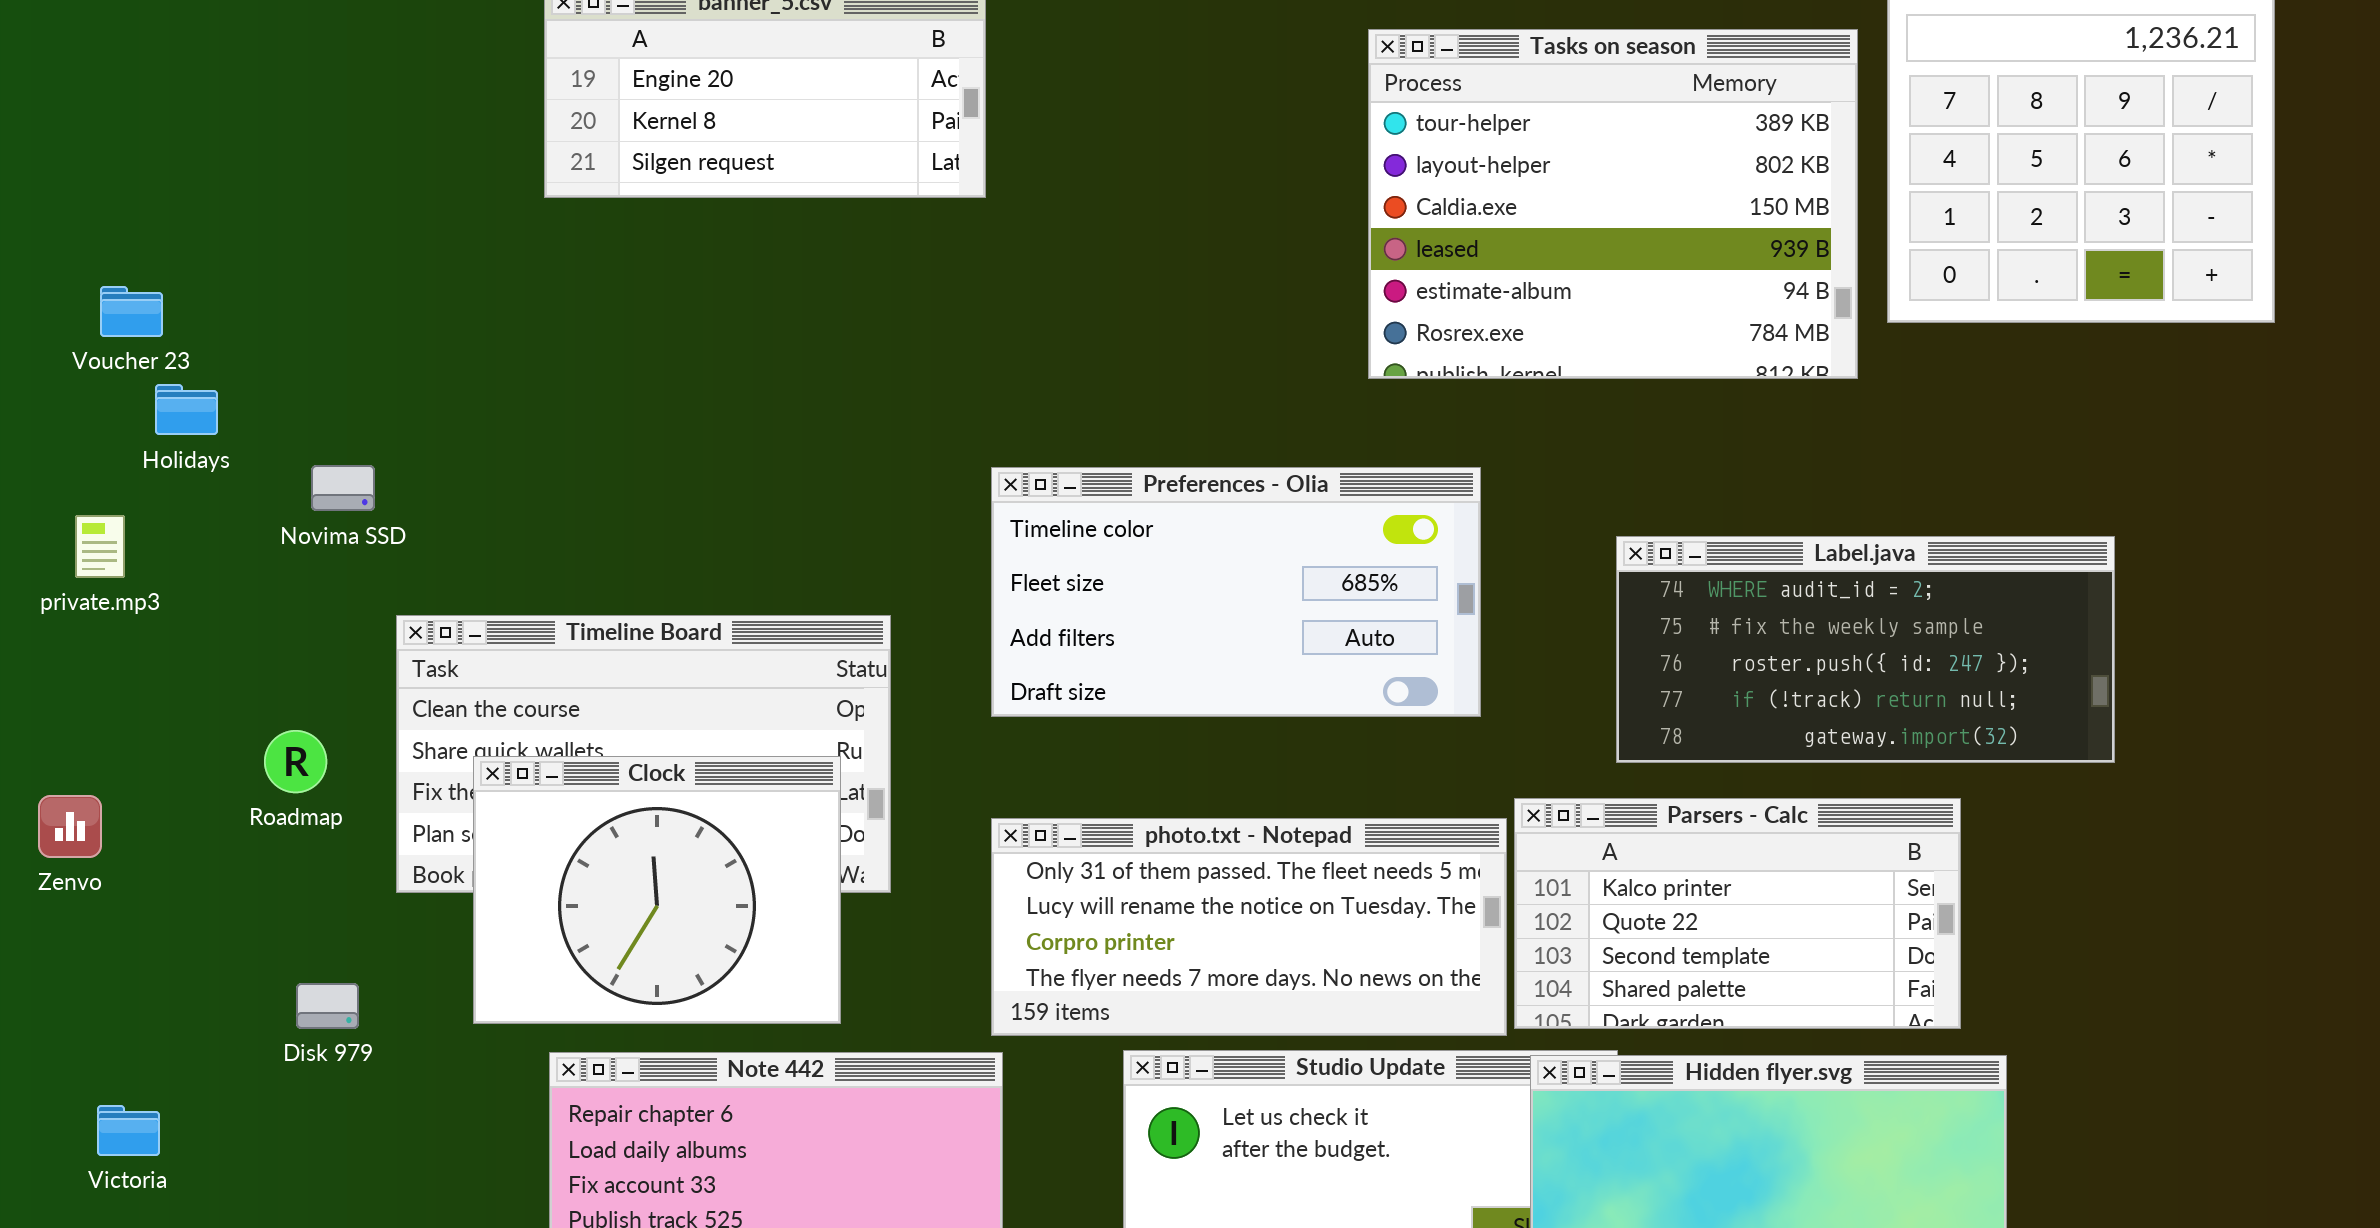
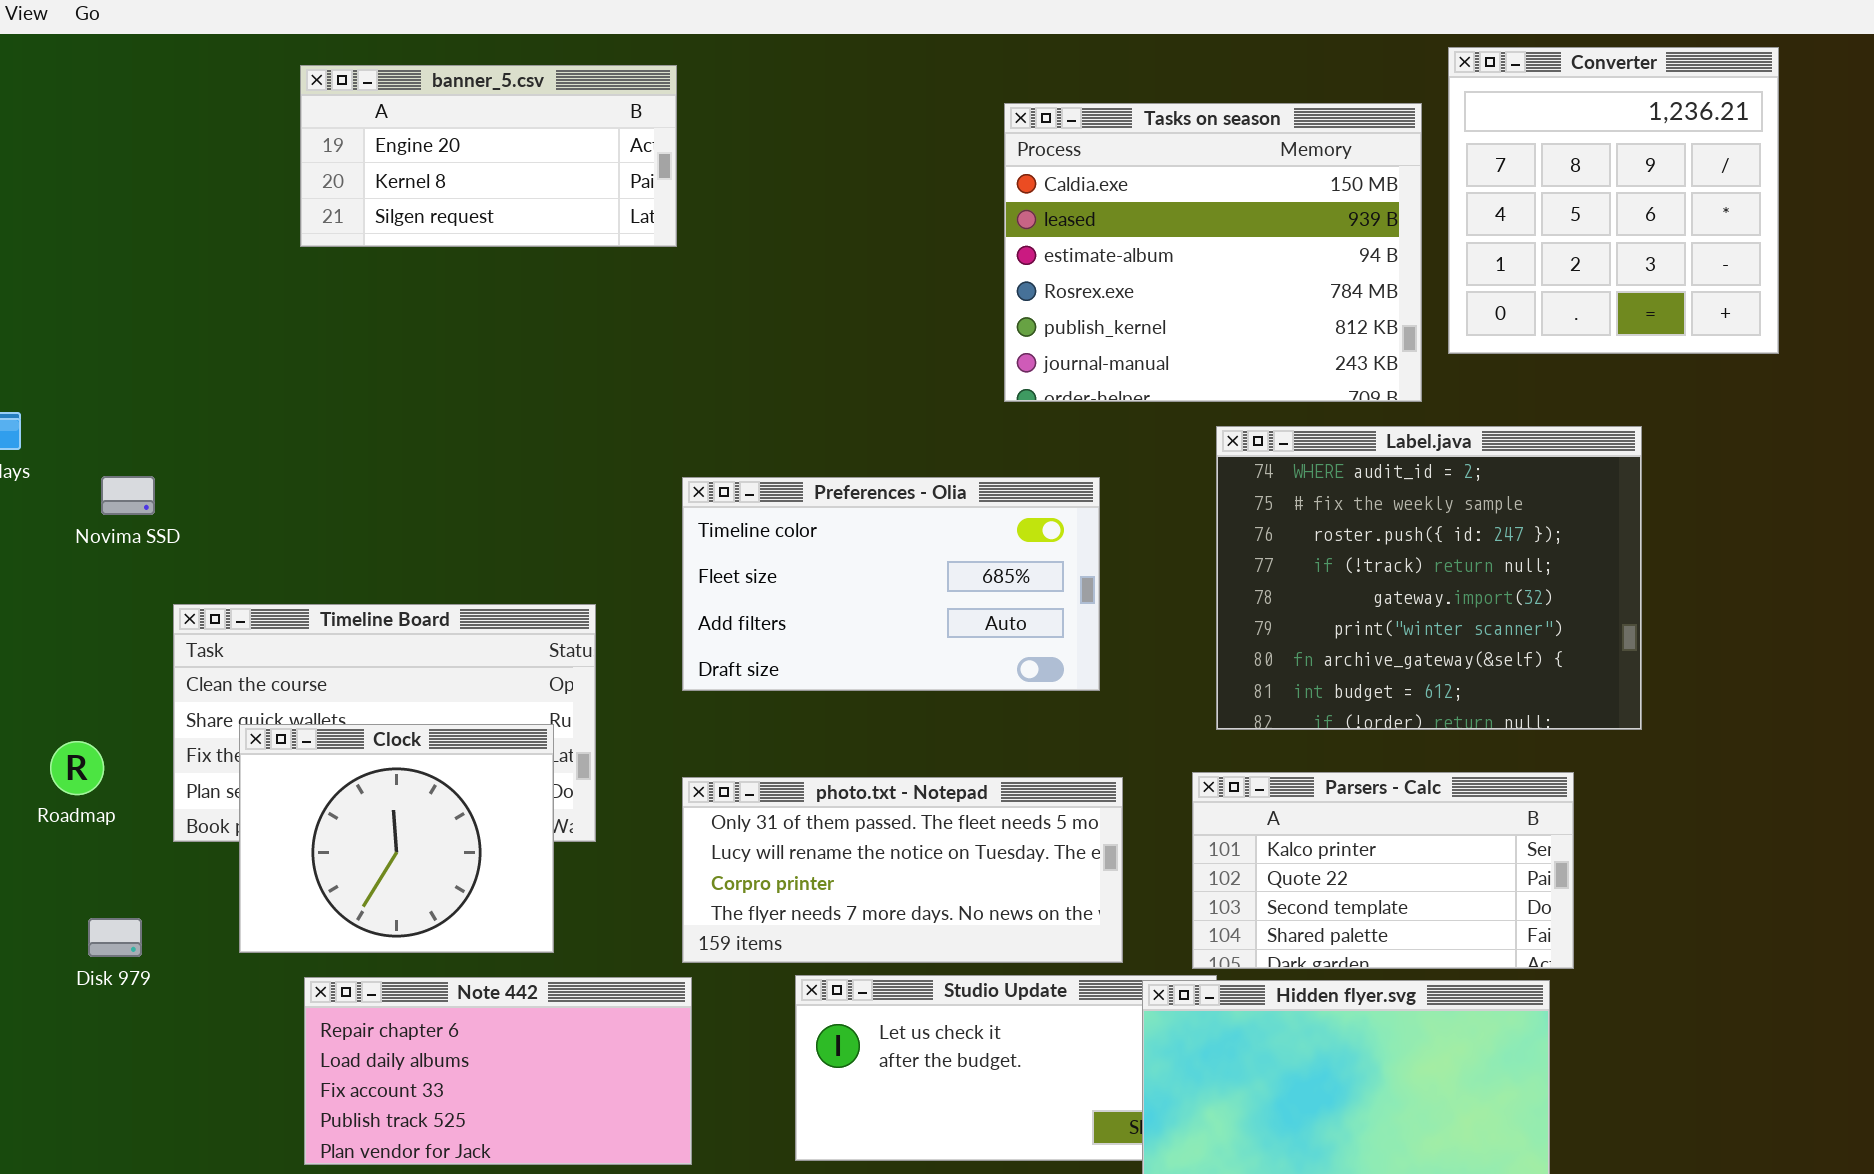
Tasks on season: [1368,29,1858,379] -> [1004,103,1422,402], scrolled down 2 rows
Label.java: [1616,536,2115,763] -> [1216,426,1642,730], resized
Roadmap: [264,730,327,793] -> [50,741,104,795], moved
Parsers - Calc: [1514,798,1961,1029] -> [1192,772,1574,969], moved

